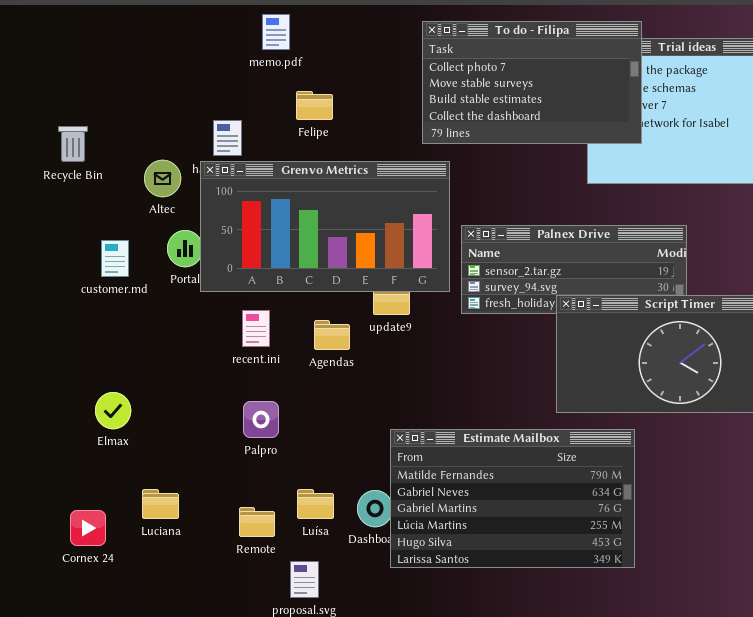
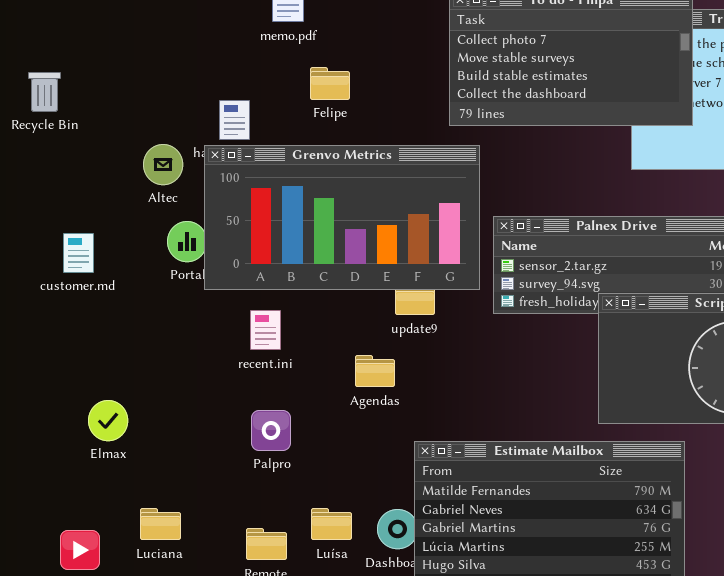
Recycle Bin: [58,126,88,162] -> [28,72,61,112], moved
customer.md: [101,240,129,277] -> [63,233,94,273], moved
Agendas: [314,320,350,350] -> [355,355,395,387], moved

